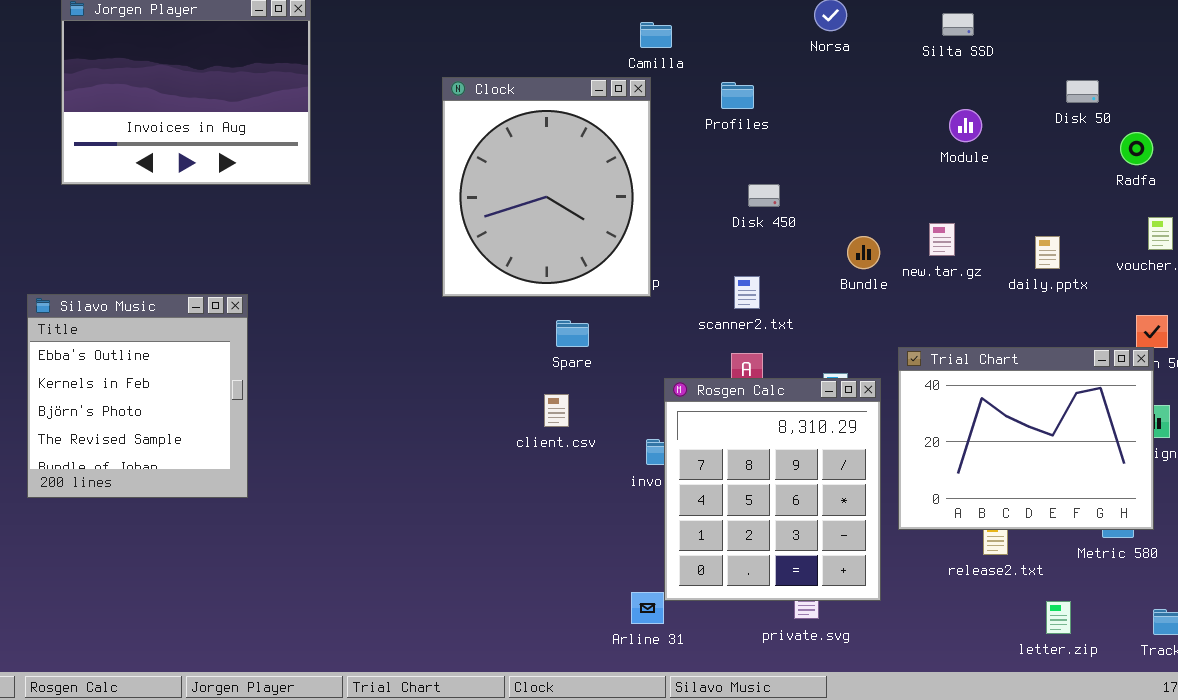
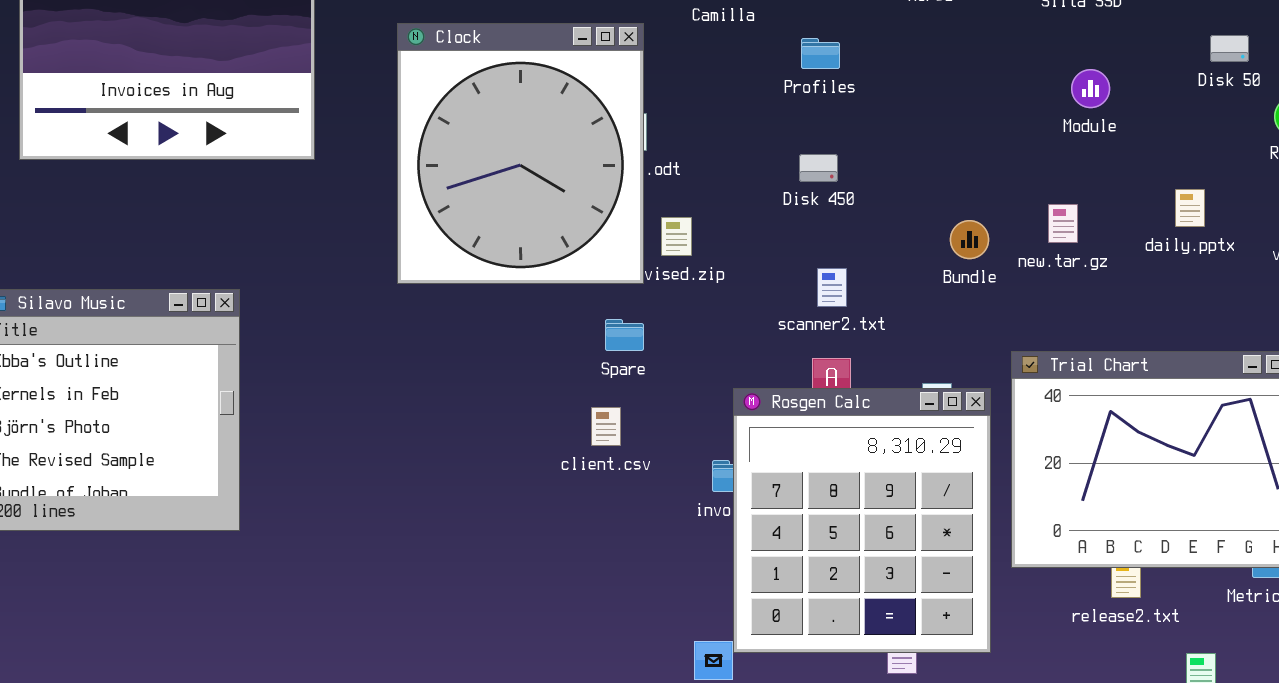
Clock: [442,77,651,297] -> [397,23,644,284], moved
Disk 450: [748,184,780,207] -> [799,154,838,182], moved
daily.pptx: [1035,236,1060,269] -> [1175,189,1205,227], moved

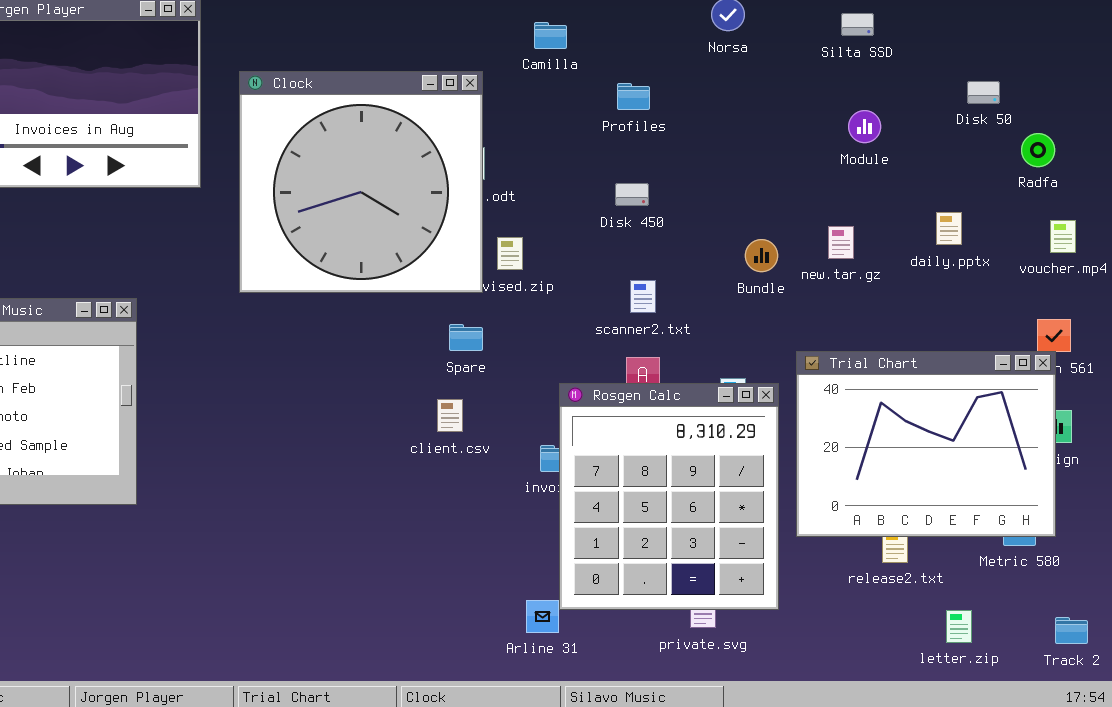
Clock: [397,23,644,284] -> [239,71,483,293], resized

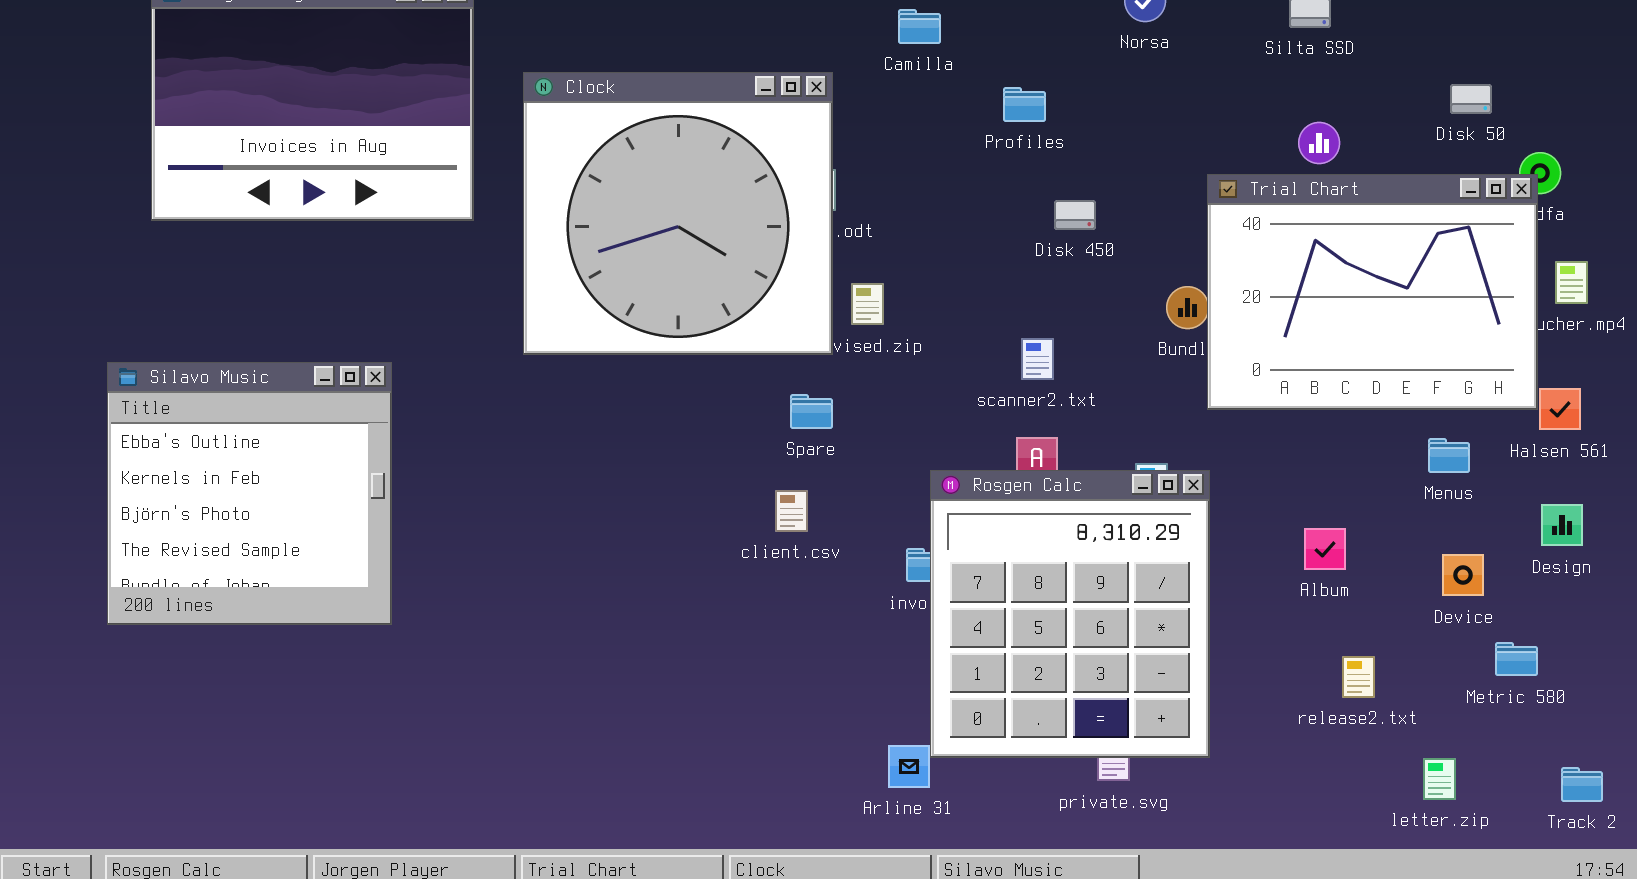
Disk 450: [615,183,649,206] -> [1054,200,1096,230], moved
Trial Chart: [796,351,1056,537] -> [1207,174,1538,410], moved

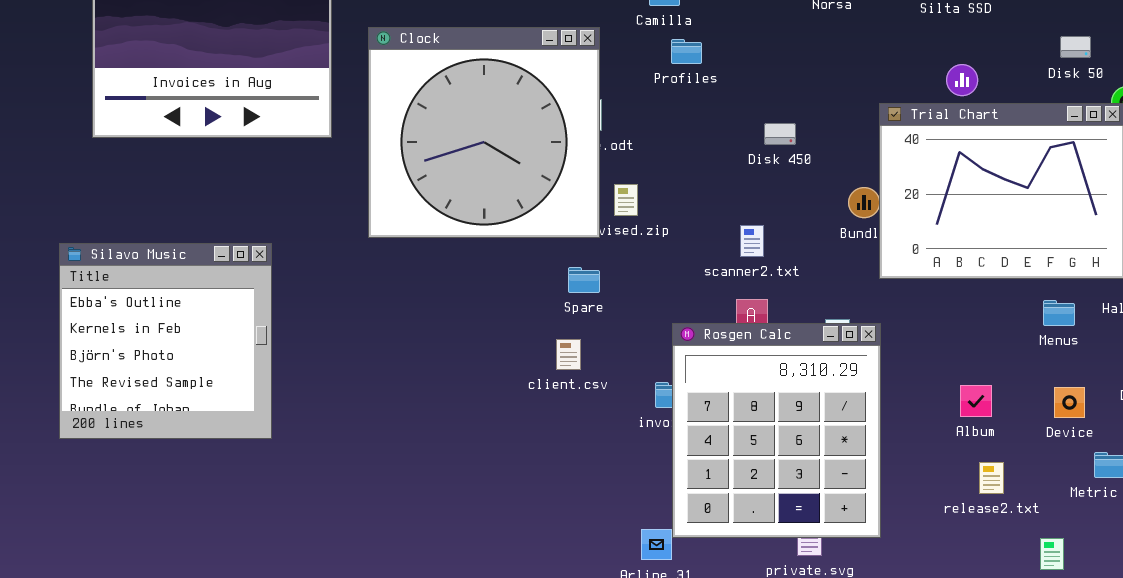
Profiles: [1003,87,1046,122] -> [671,39,702,64], moved
Album: [1304,528,1346,570] -> [960,385,992,417], moved

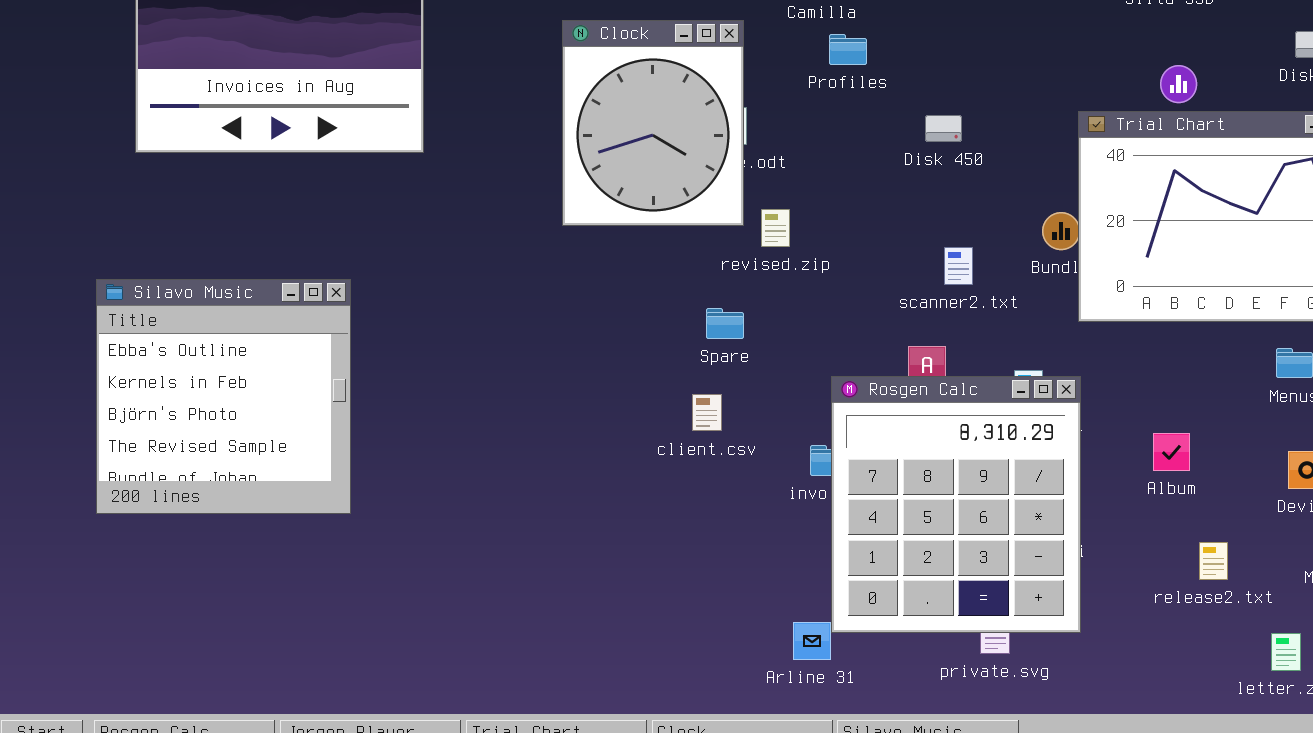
Clock: [368,27,600,238] -> [562,20,744,226], resized
Disk 450: [764,123,796,145] -> [925,115,962,142], moved
scanner2.txt: [740,225,764,257] -> [944,247,973,285], moved
Album: [960,385,992,417] -> [1153,433,1190,471], moved

